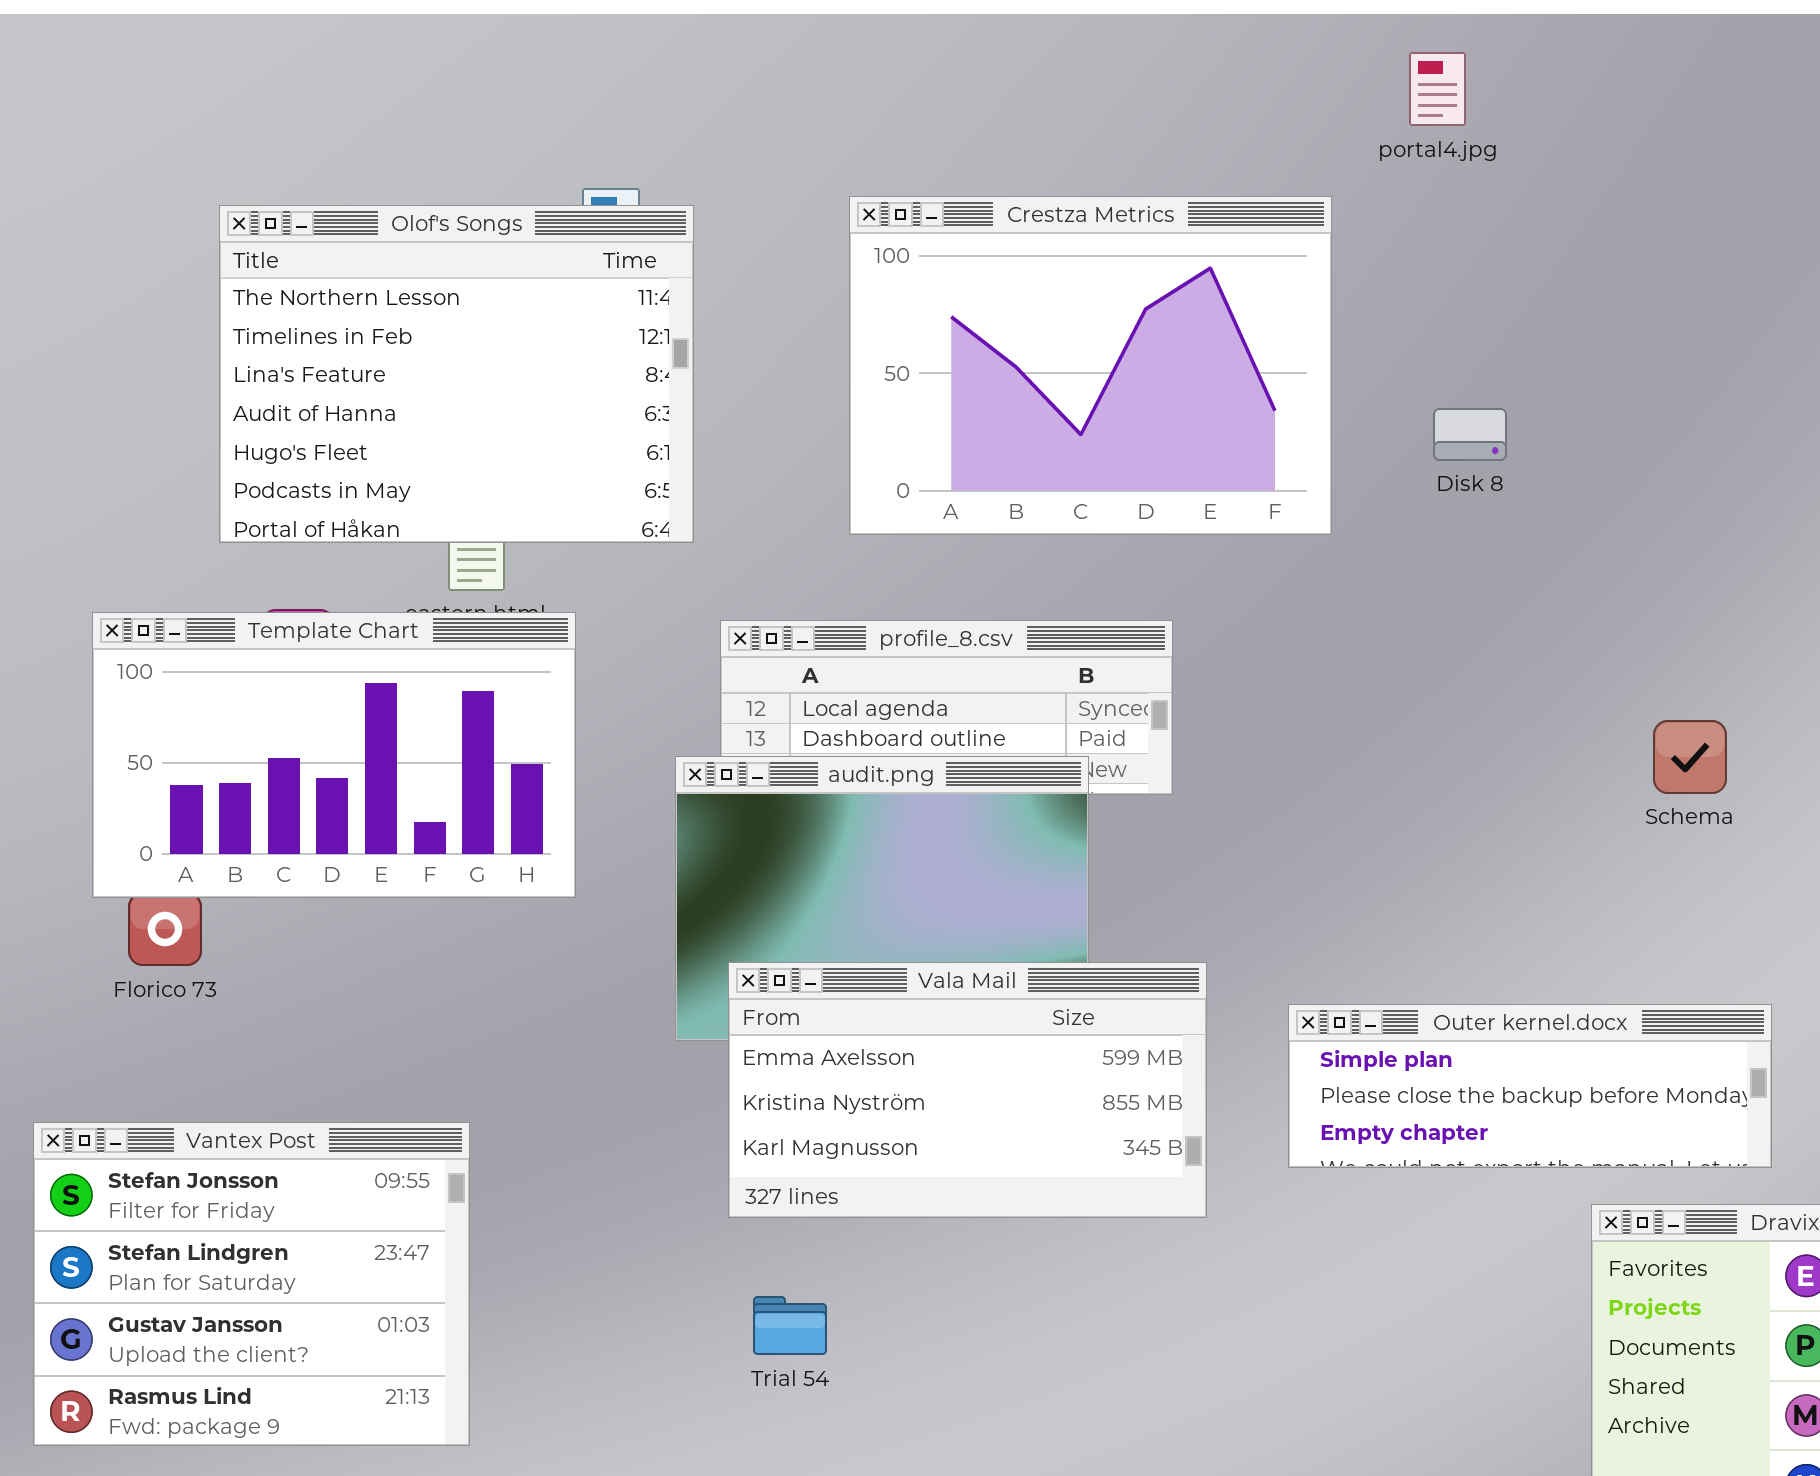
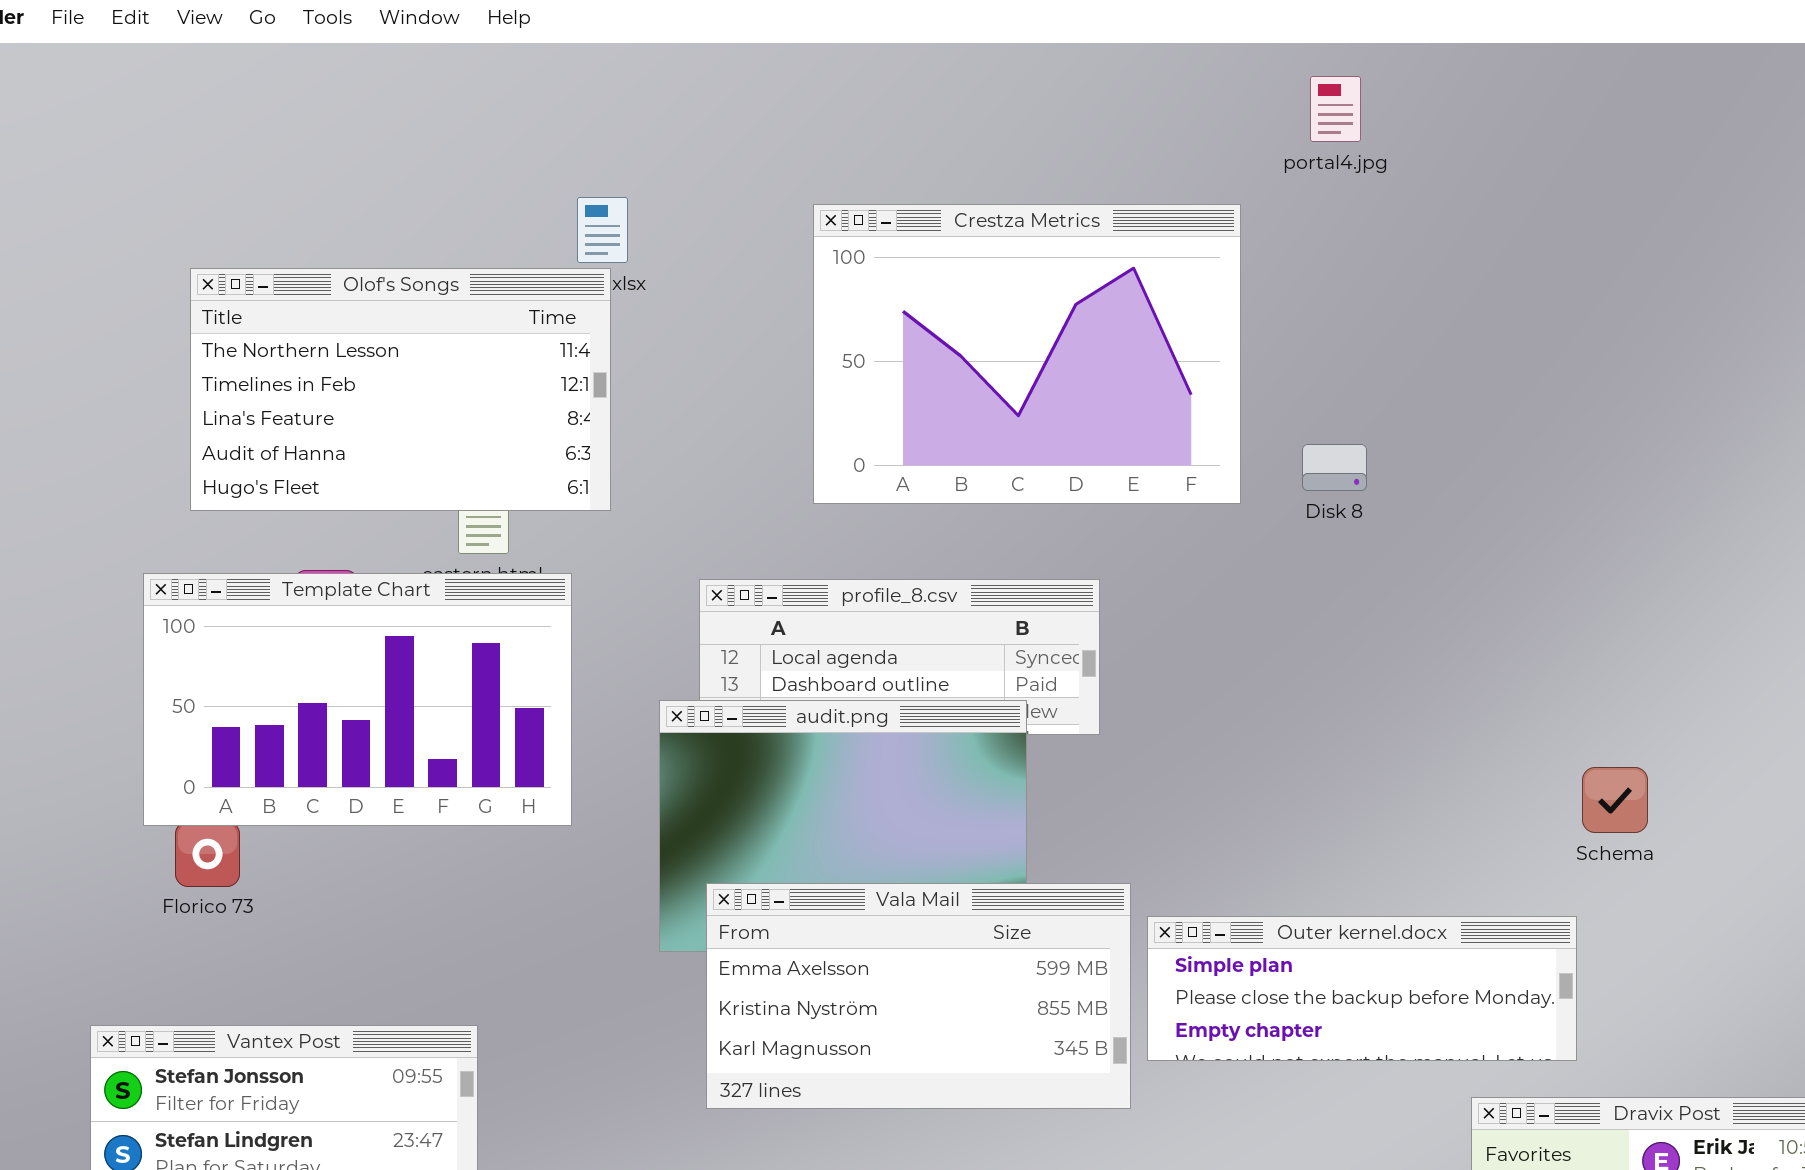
Olof's Songs: [219,205,694,543] -> [190,268,611,511], moved, resized
Disk 8: [1433,408,1507,461] -> [1302,444,1367,491], moved
Schema: [1653,720,1727,794] -> [1582,767,1648,833], moved
Outer kernel.docx: [1288,1004,1772,1168] -> [1147,916,1577,1061], moved

